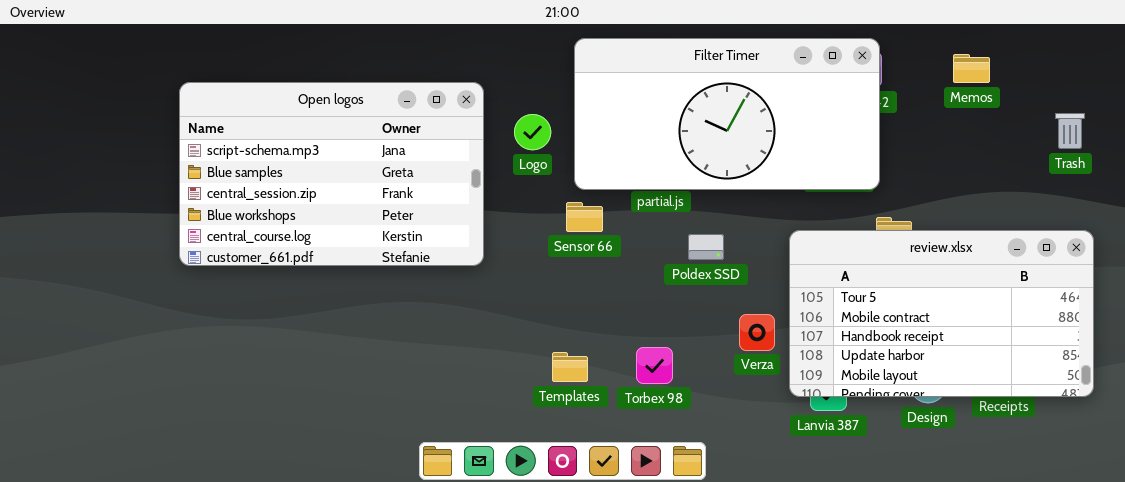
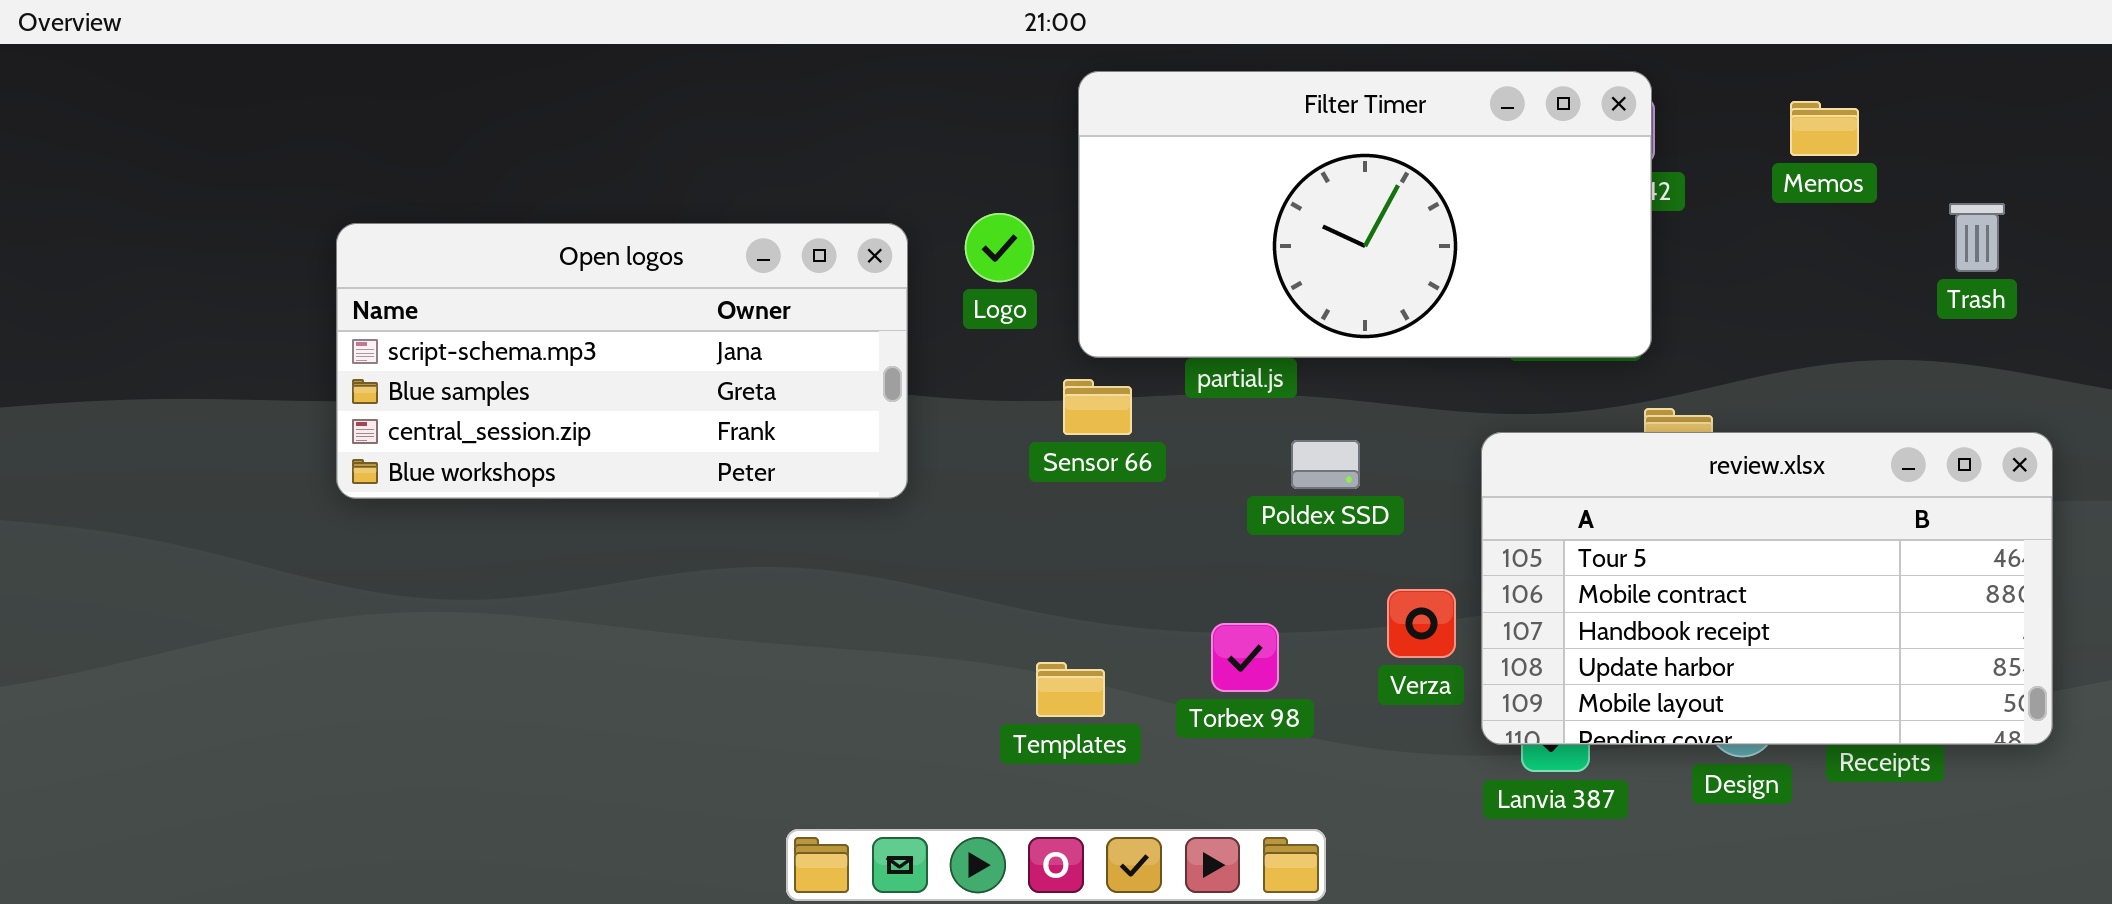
Open logos: [179,82,484,266] -> [336,223,908,499], resized
Trash: [1055,113,1085,149] -> [1949,203,2005,272], moved
Torbex 98: [636,347,673,384] -> [1211,623,1279,692], moved

